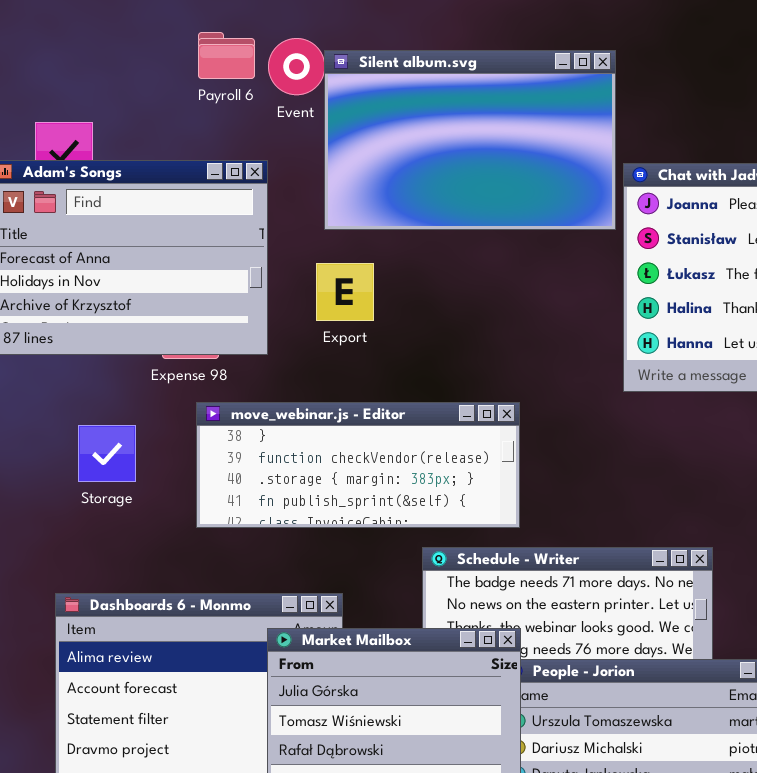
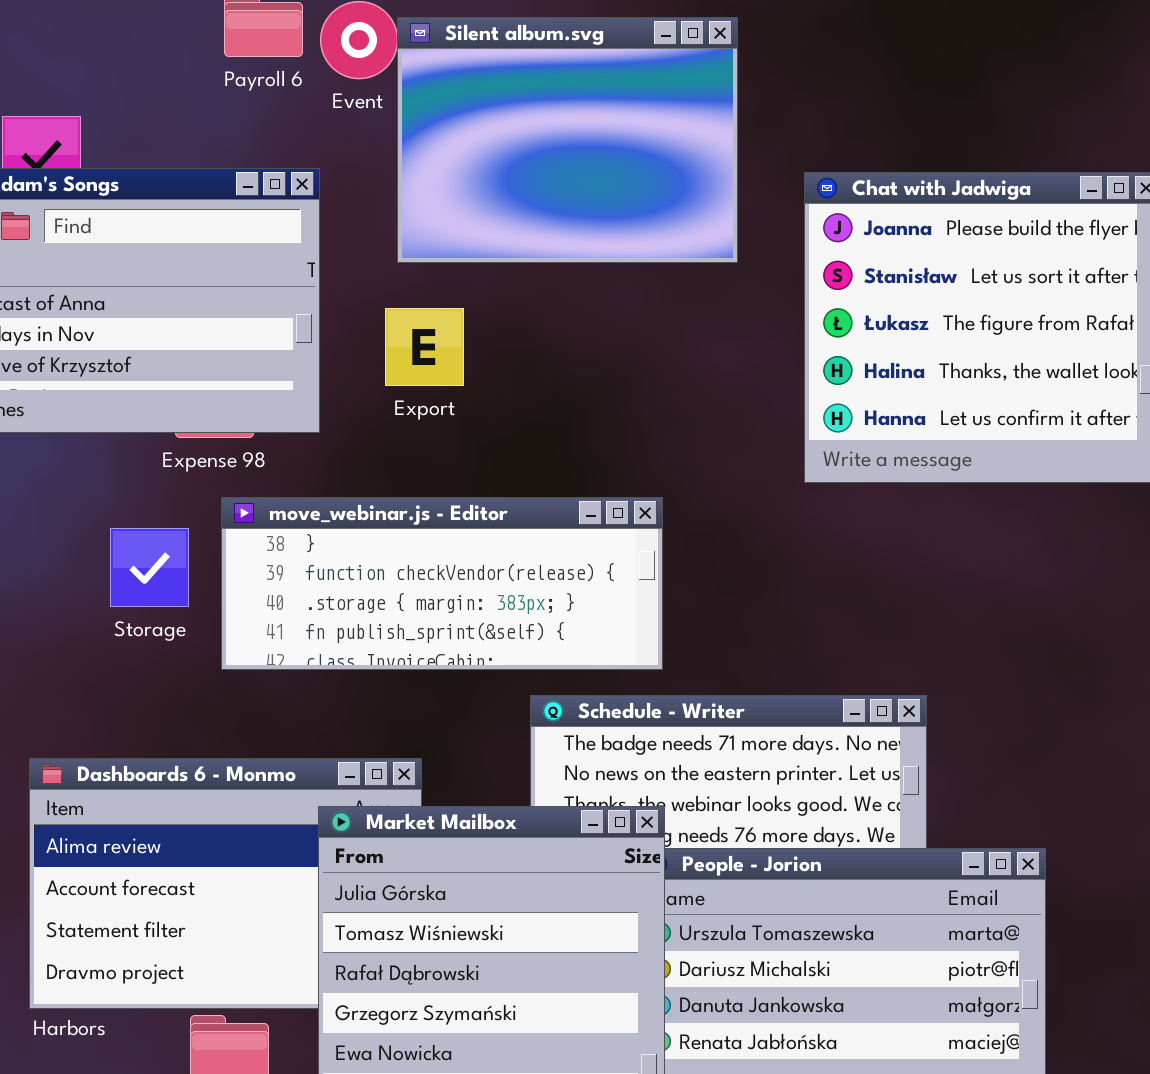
Silent album.svg: [324,50,616,230] -> [397,17,738,263], resized
Storage: [78,425,136,482] -> [110,528,189,607], moved

